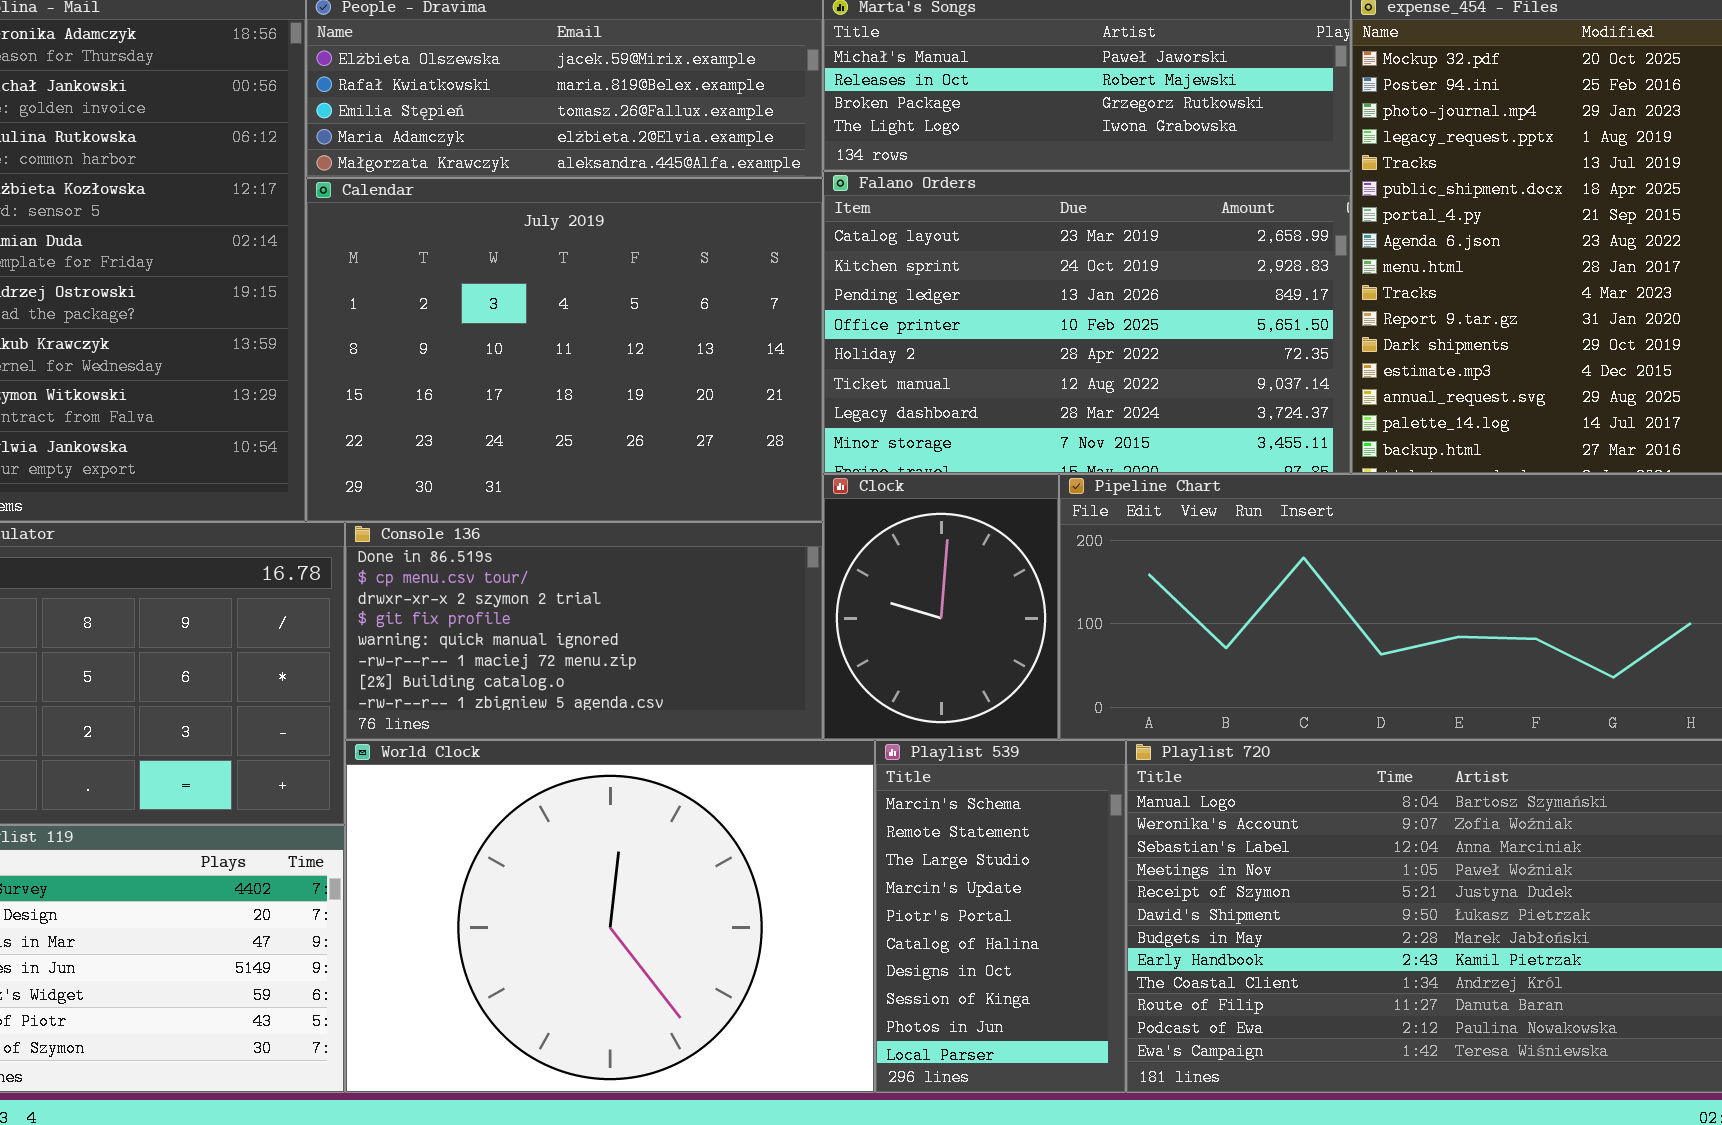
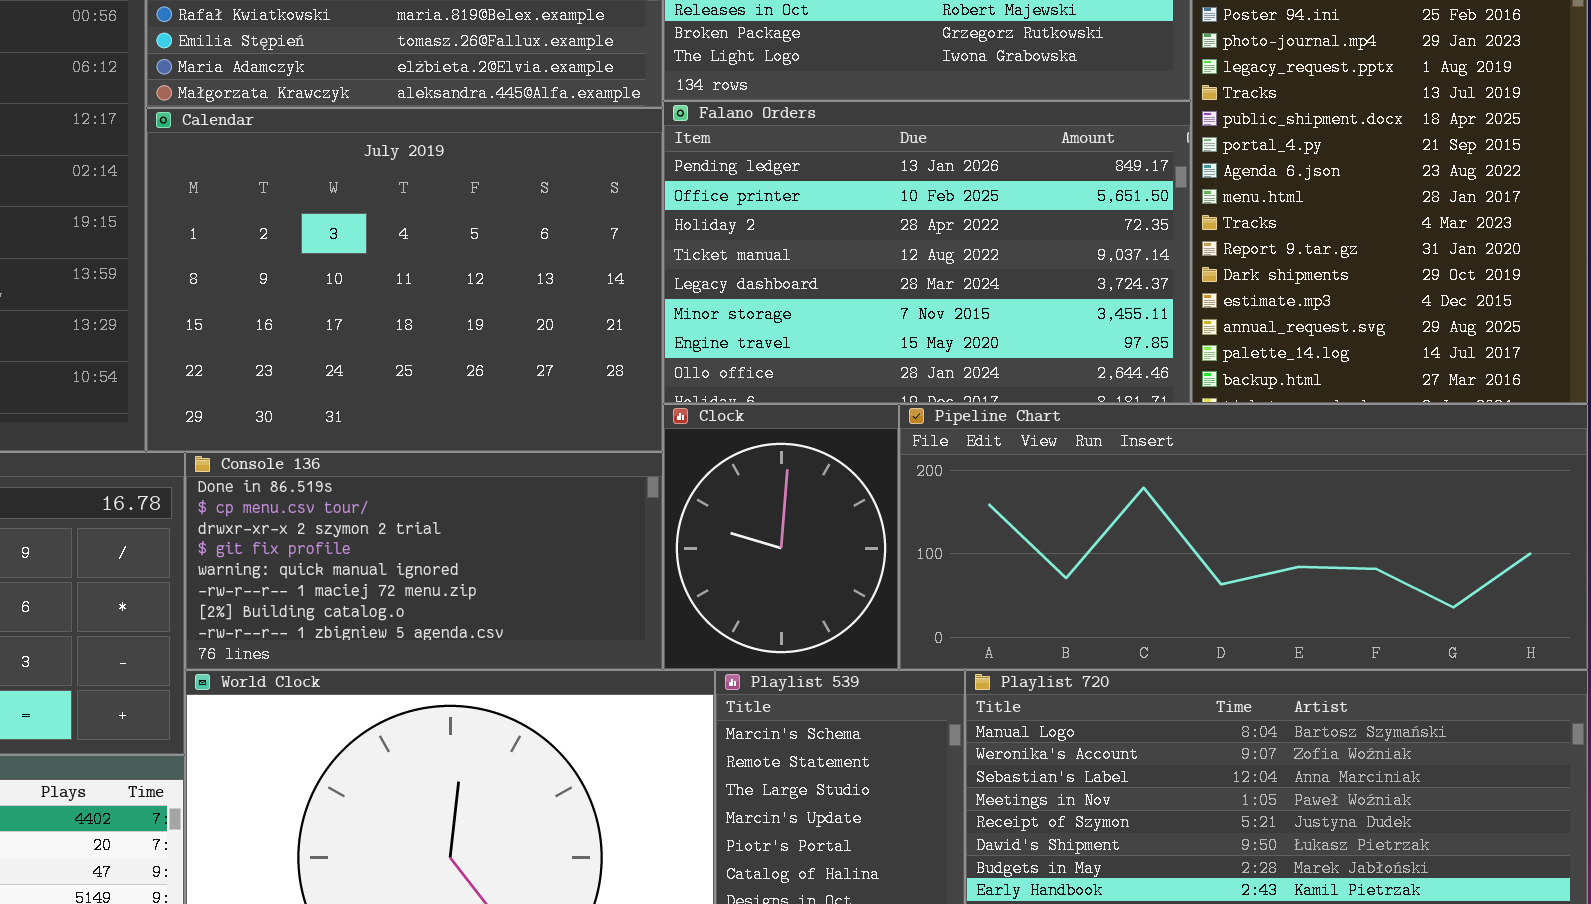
Falano Orders: [823,171,1351,474] -> [663,101,1191,404], scrolled down 2 rows

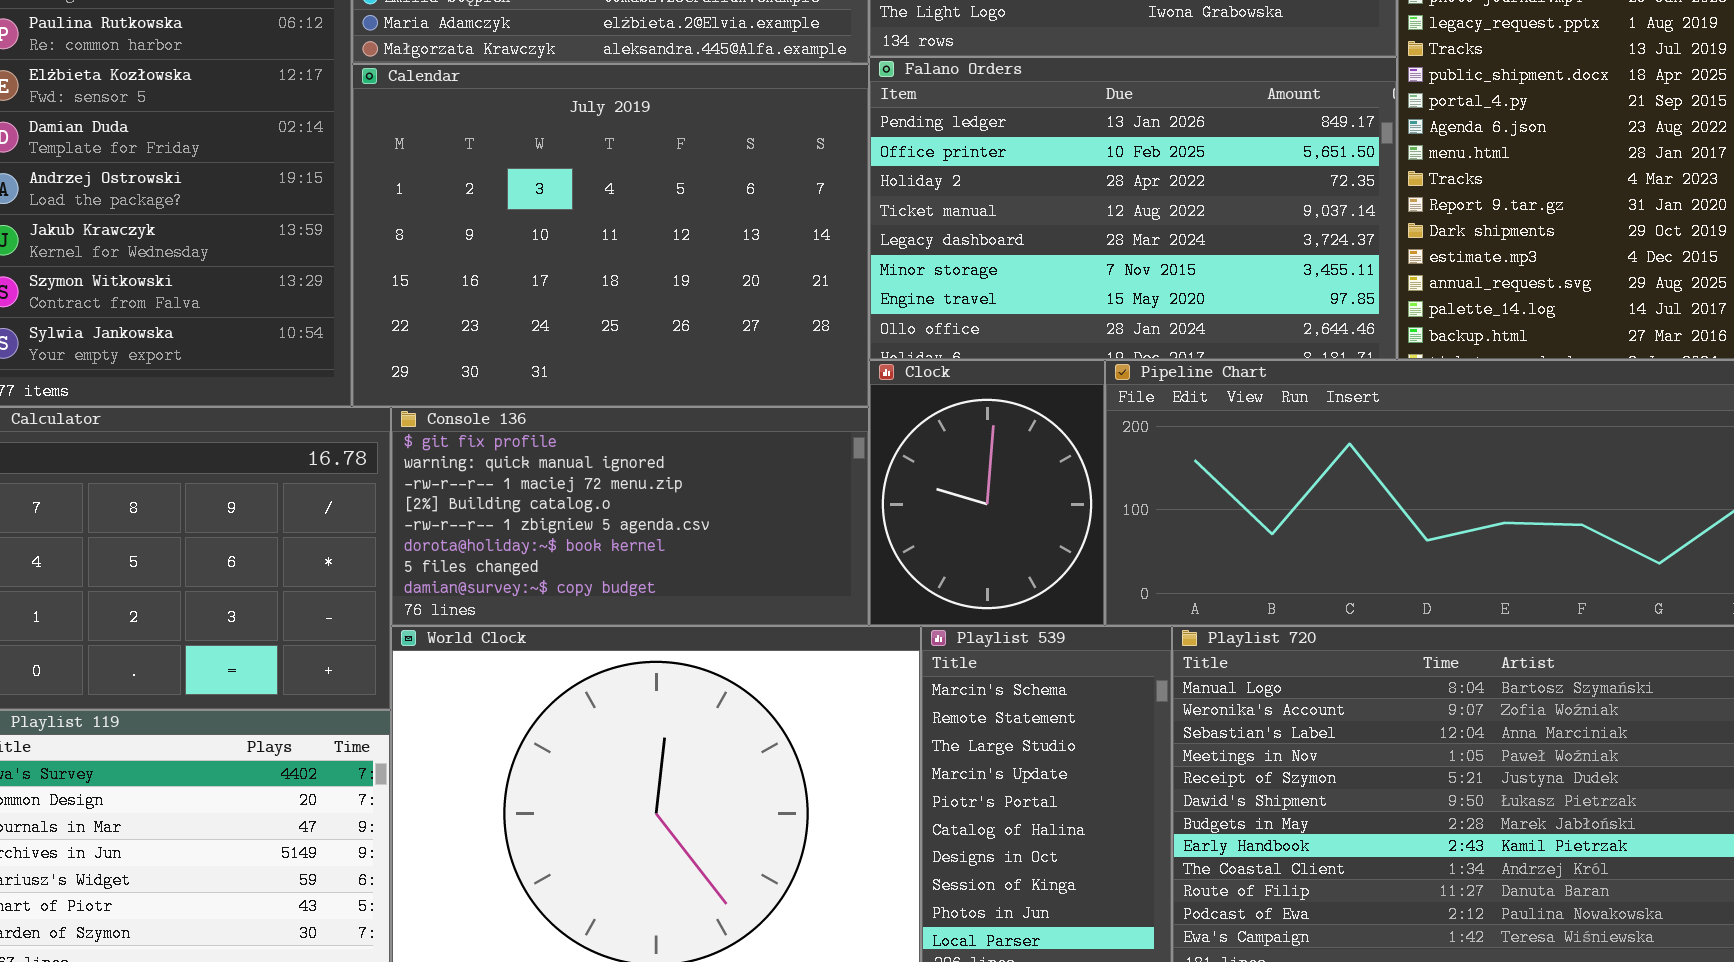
Console 136: [185,452,663,670] -> [391,407,869,626], scrolled down 3 rows

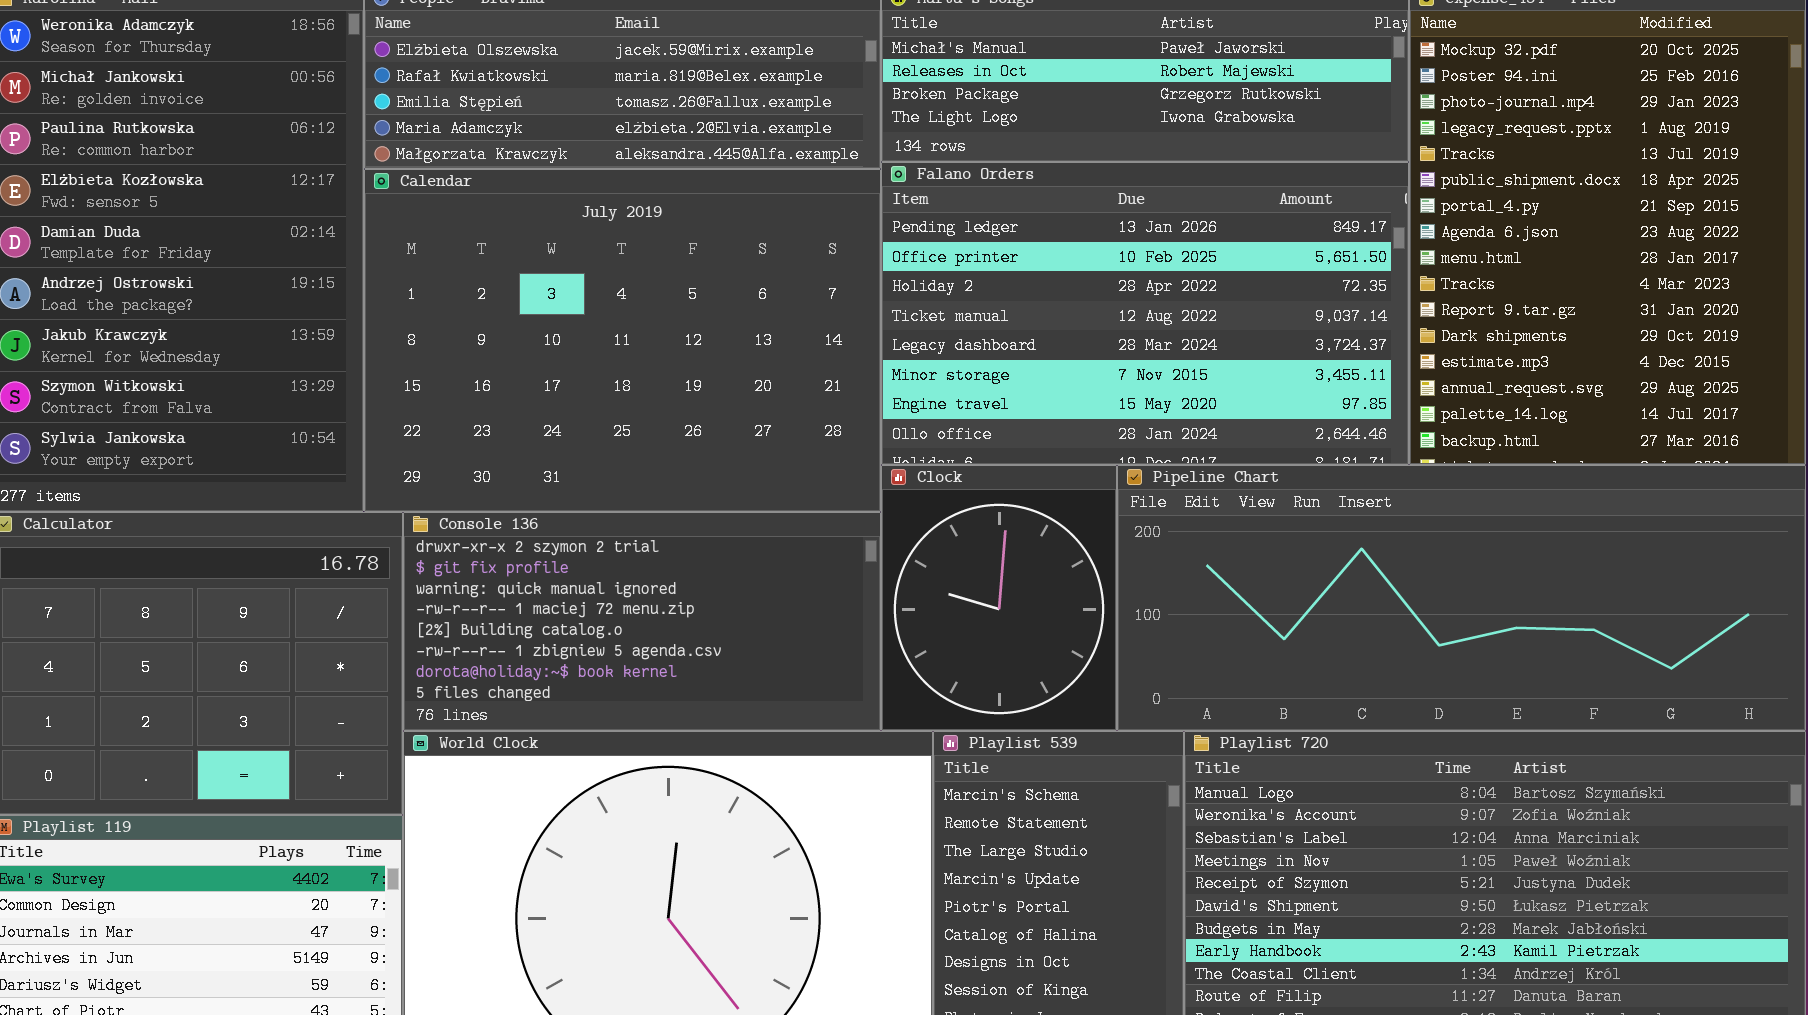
Console 136: [391,407,869,626] -> [403,512,881,731], scrolled up 1 row

